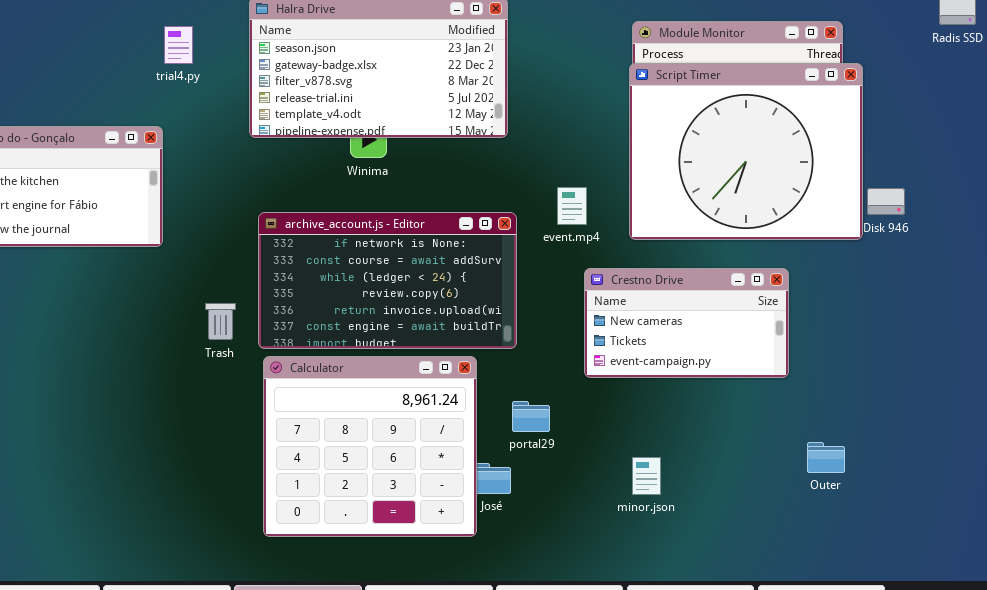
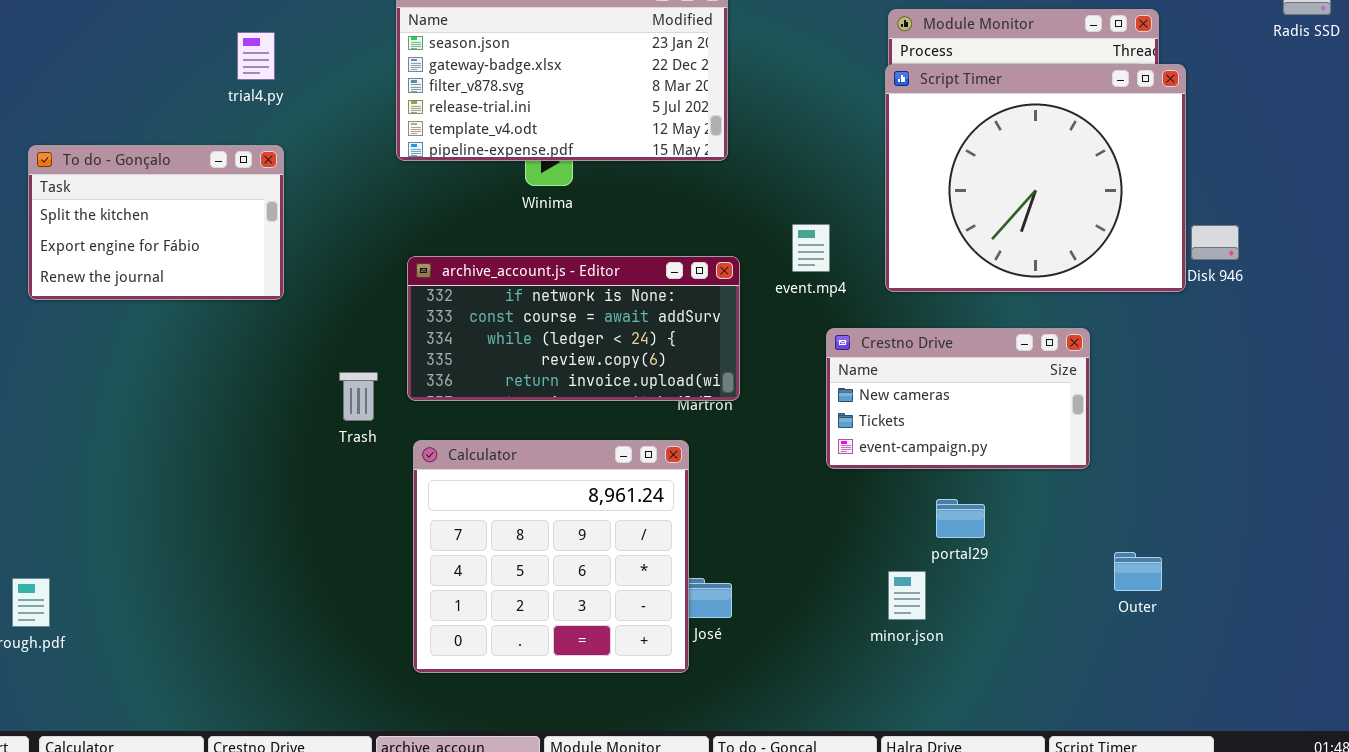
trial4.py: [164,26,193,64] -> [237,32,275,80], moved
archive_account.js - Editor: [258,212,517,349] -> [407,256,740,401], resized
portal29: [512,401,550,432] -> [936,499,985,538], moved

